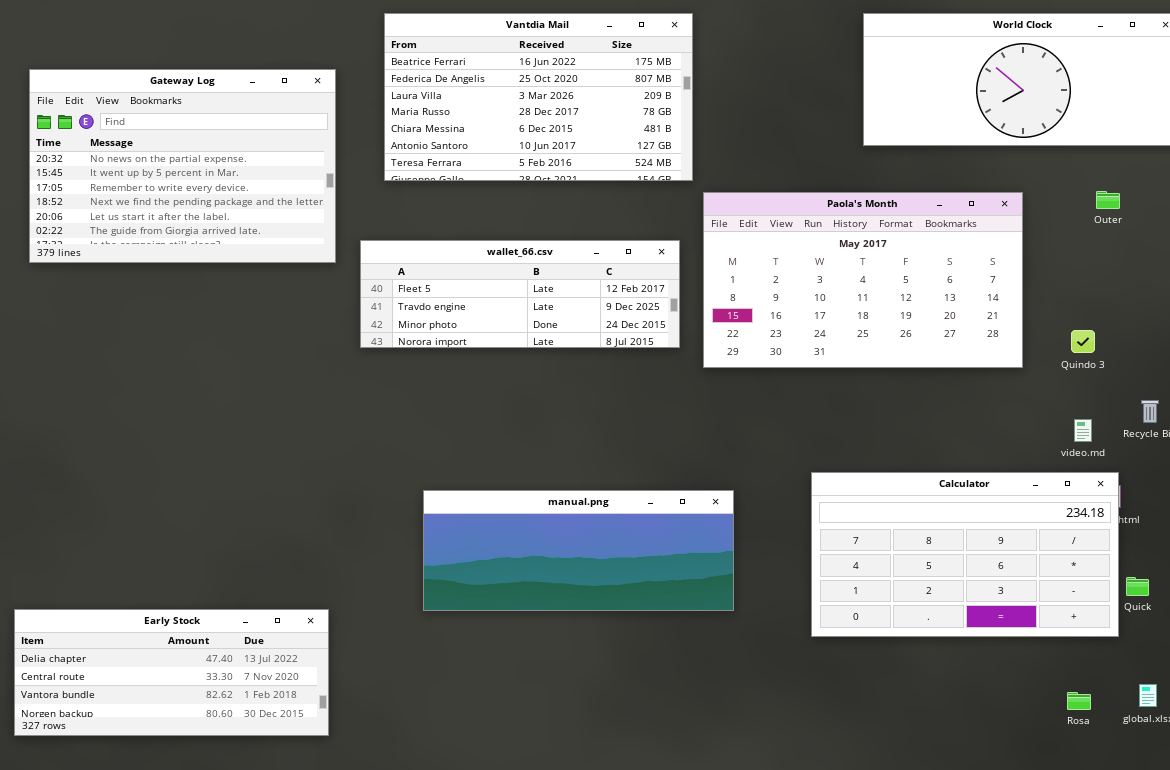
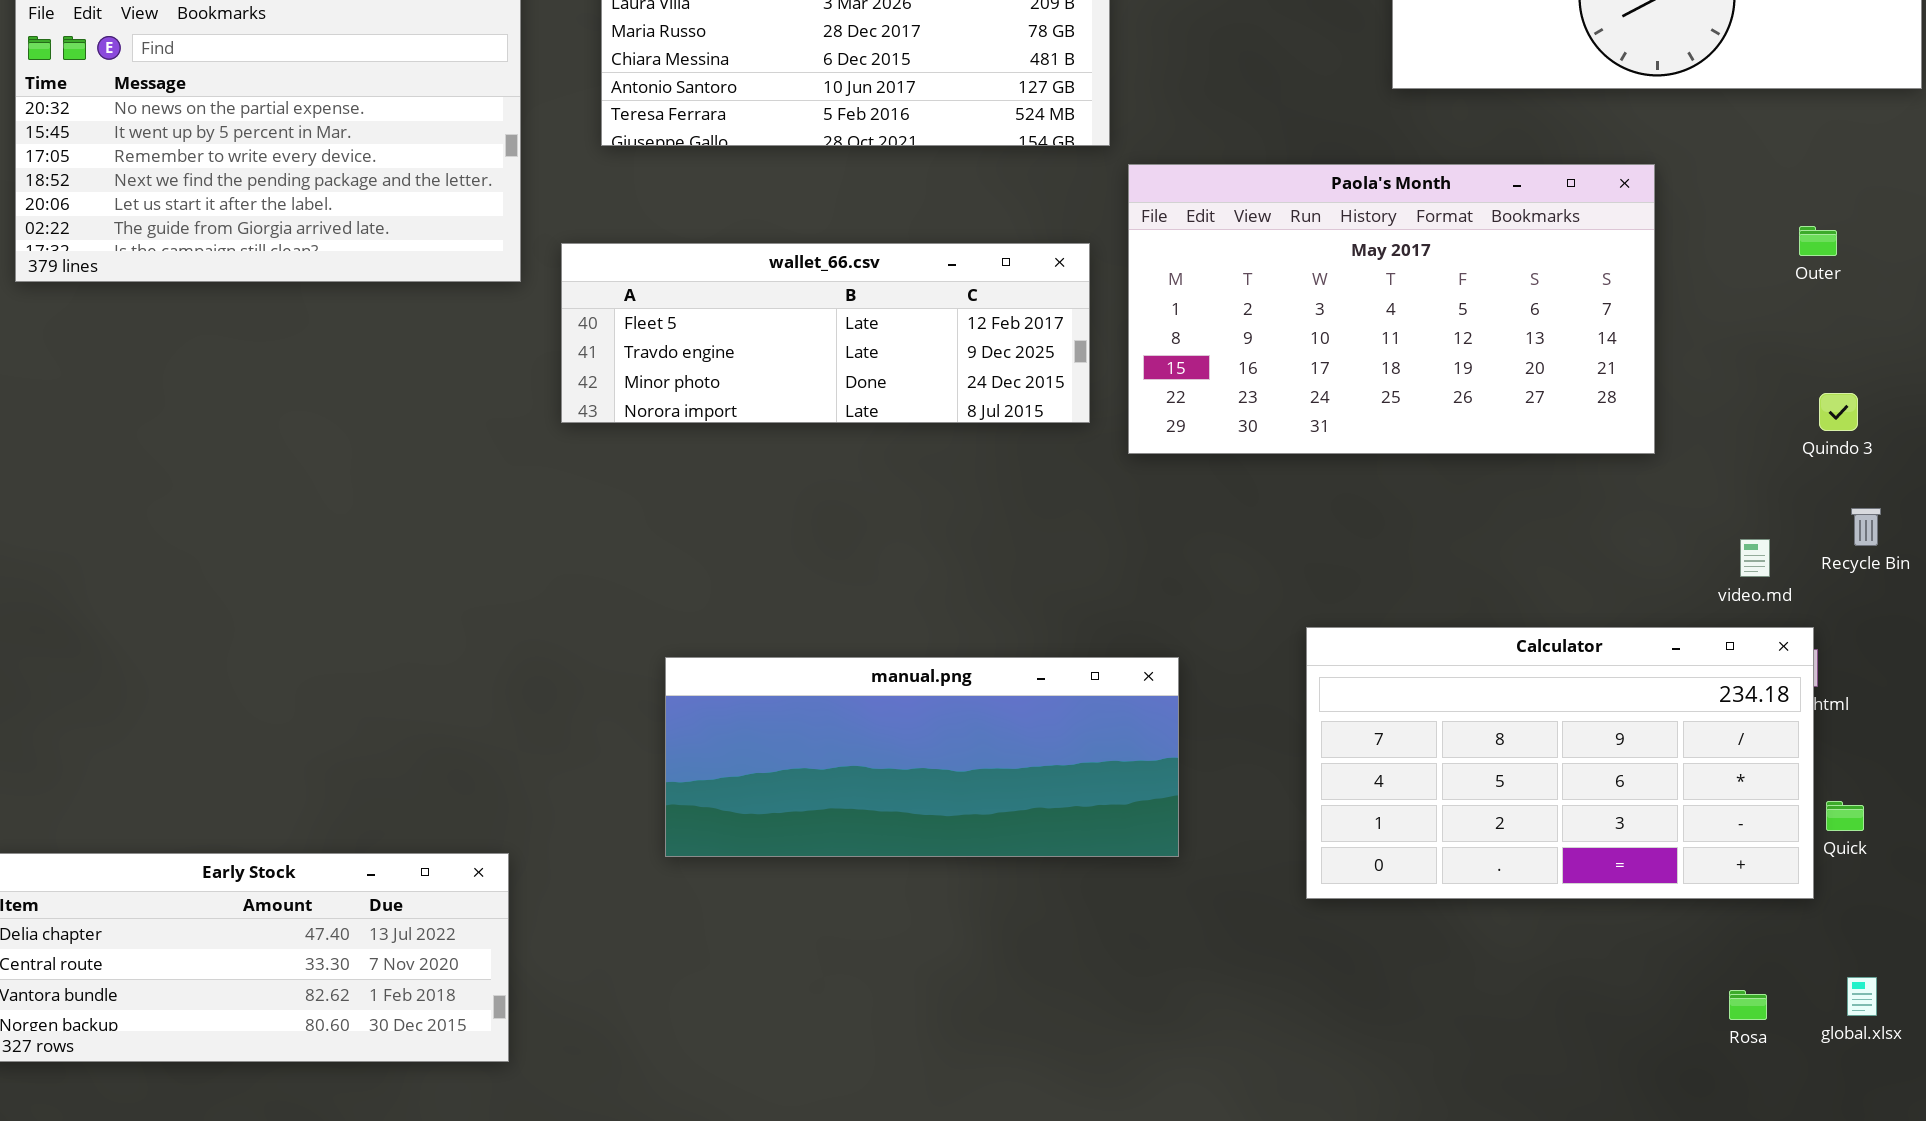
Outer: [1096,191,1120,209] -> [1799,226,1837,256], moved
Quindo 3: [1071,330,1095,353] -> [1819,393,1858,431], moved

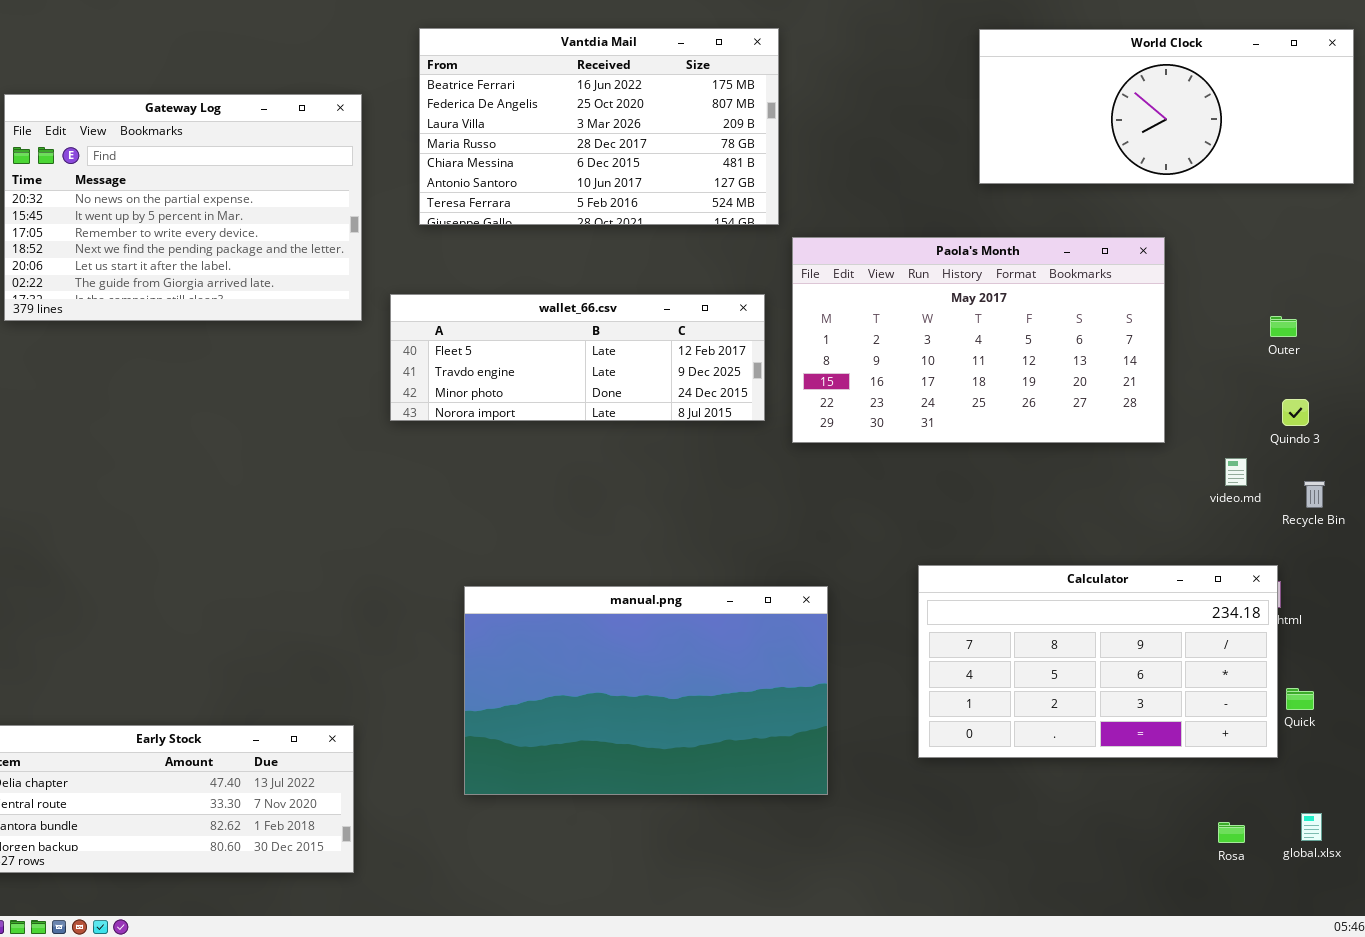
Outer: [1799,226,1837,256] -> [1270,316,1297,337], moved
video.md: [1740,539,1770,577] -> [1225,458,1247,486], moved
manual.png: [665,657,1179,857] -> [464,586,828,795], resized

